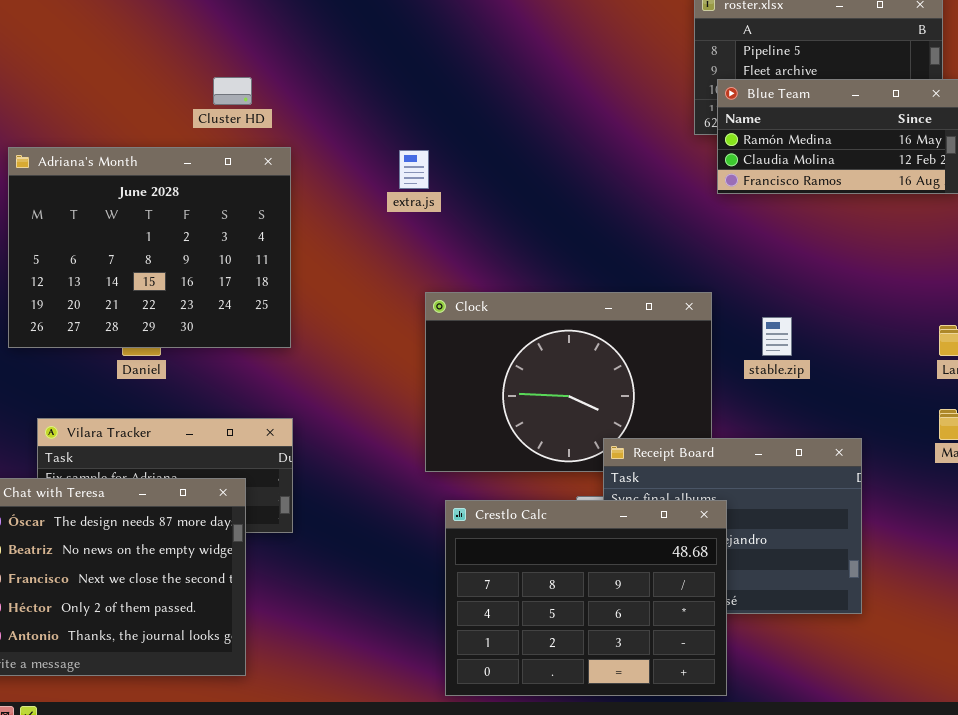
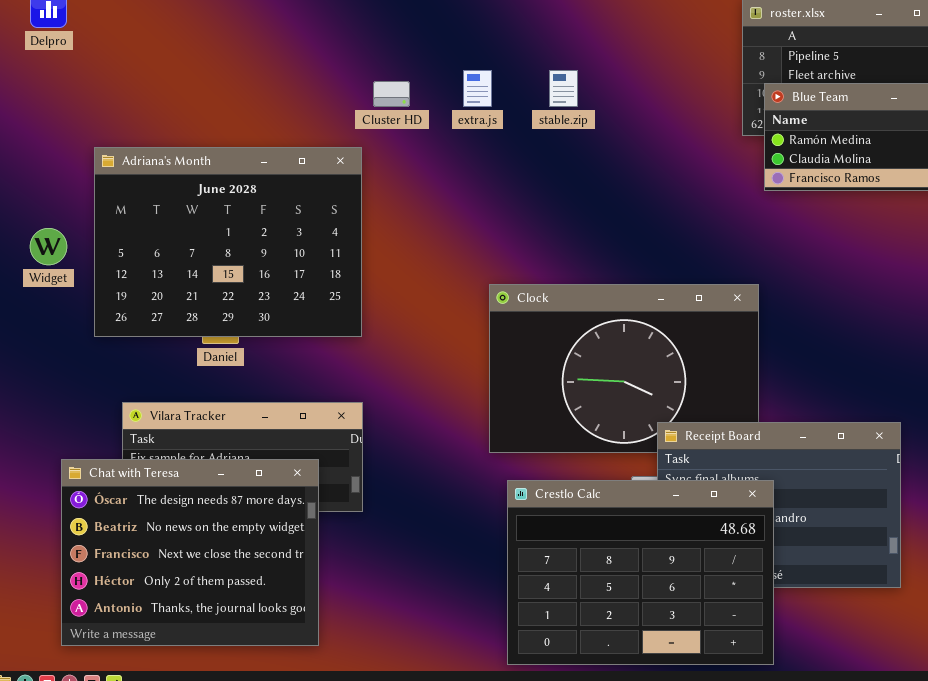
Cluster HD: [213,77,252,105] -> [373,81,410,107], moved
extra.js: [399,150,429,189] -> [463,70,492,107], moved
stable.zip: [762,317,792,356] -> [549,70,578,107], moved

